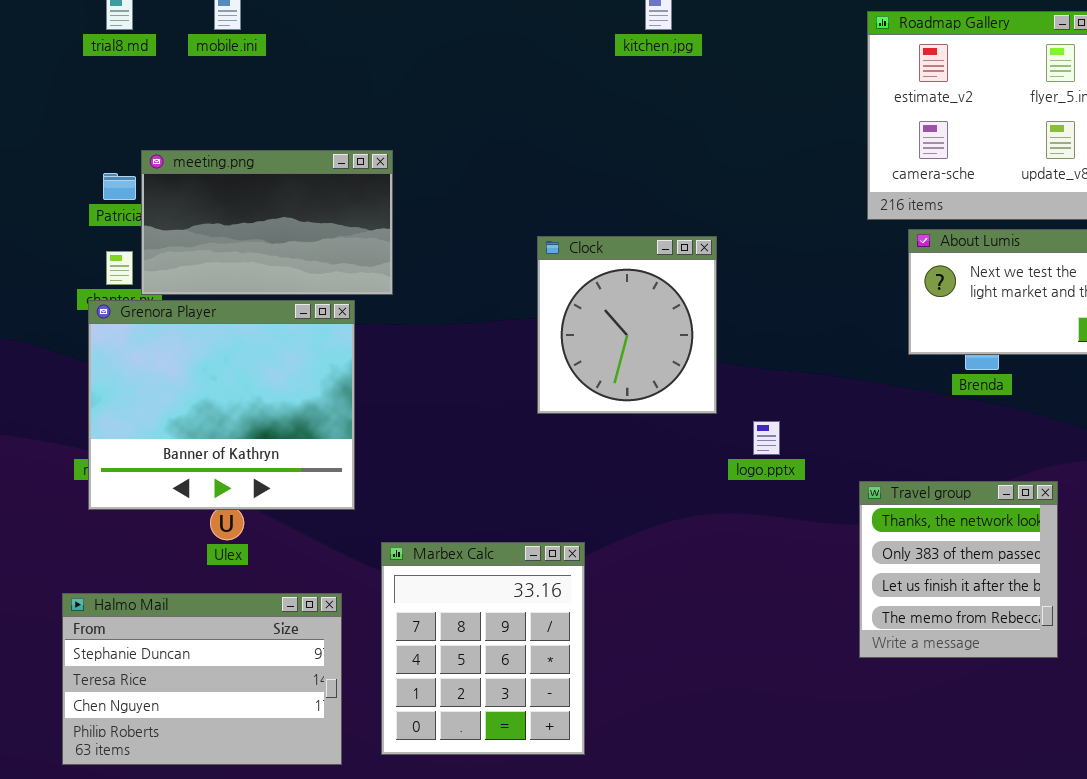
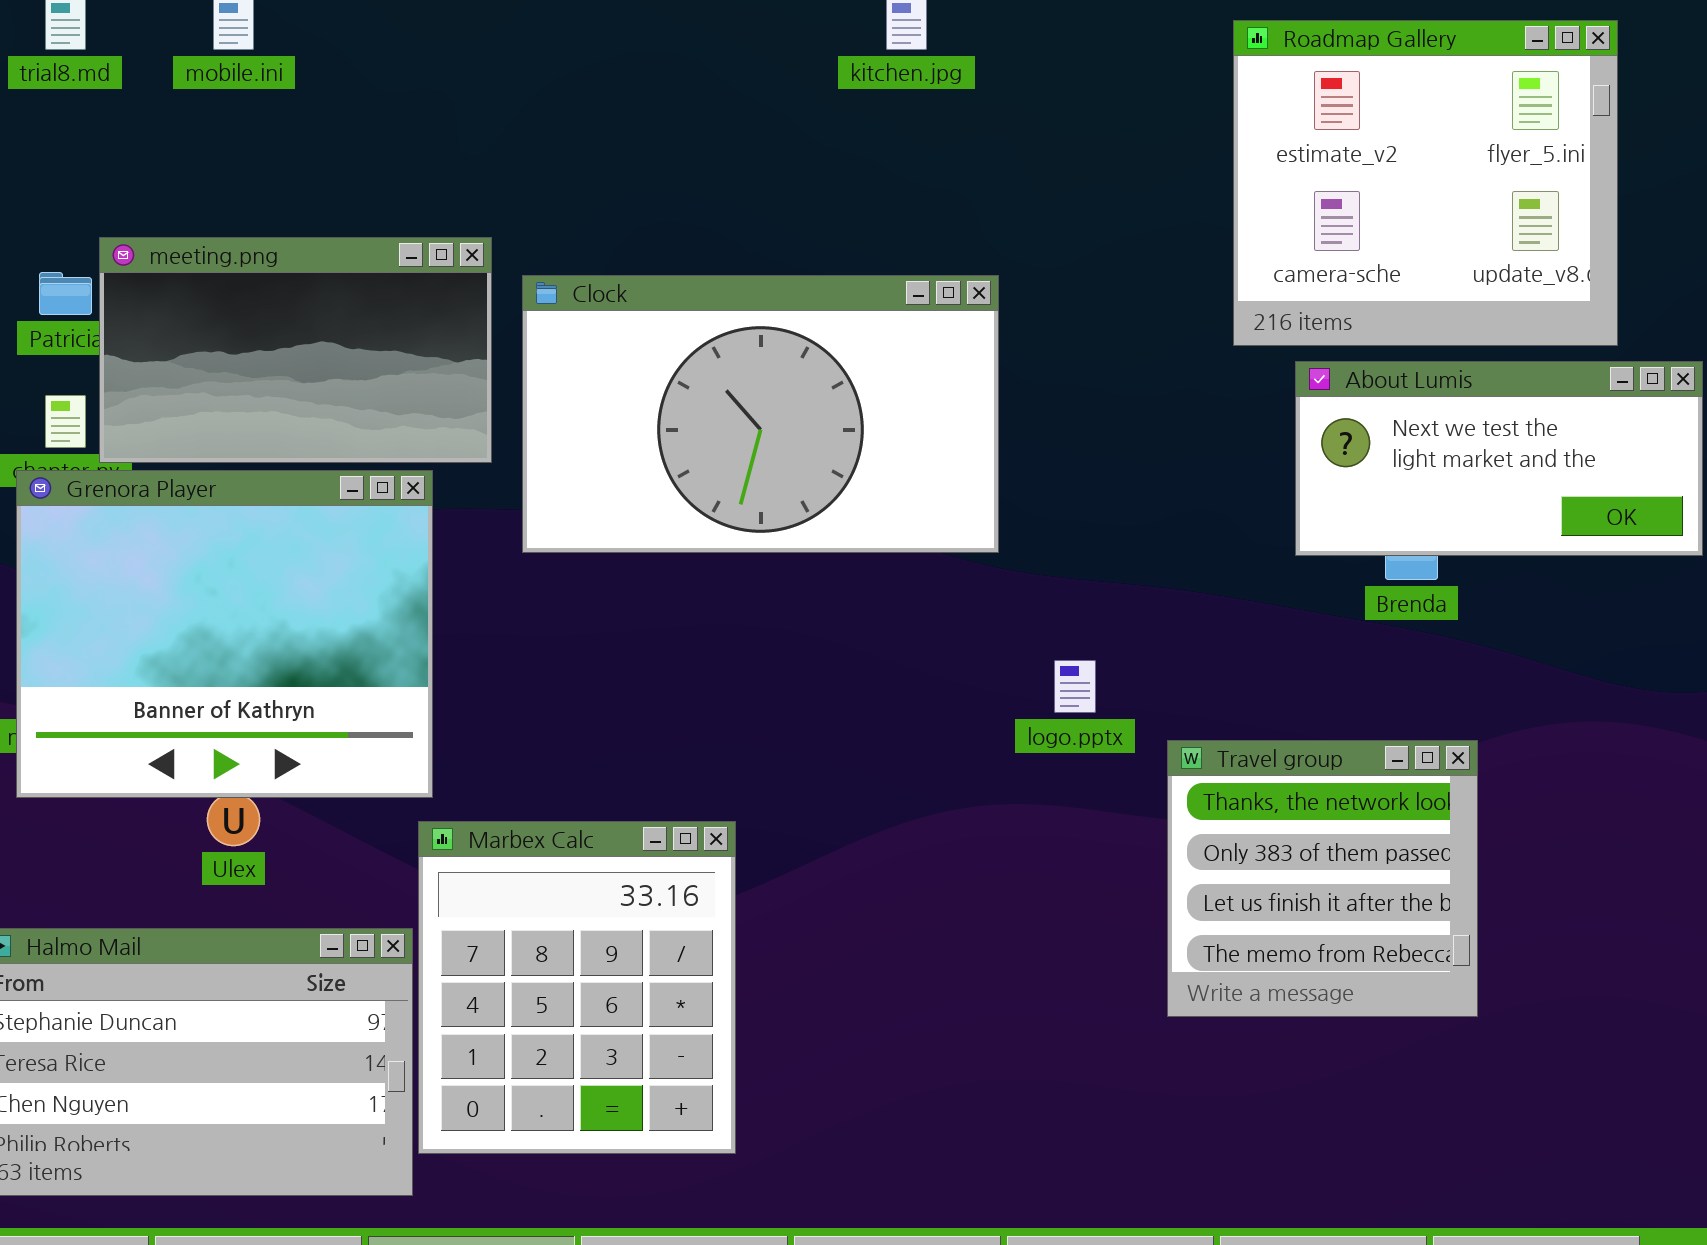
Clock: [537,236,717,414] -> [522,275,999,553], moved, resized
Travel group: [859,481,1058,658] -> [1167,740,1478,1017], moved
Marbex Calc: [381,542,585,755] -> [418,821,736,1154], moved

